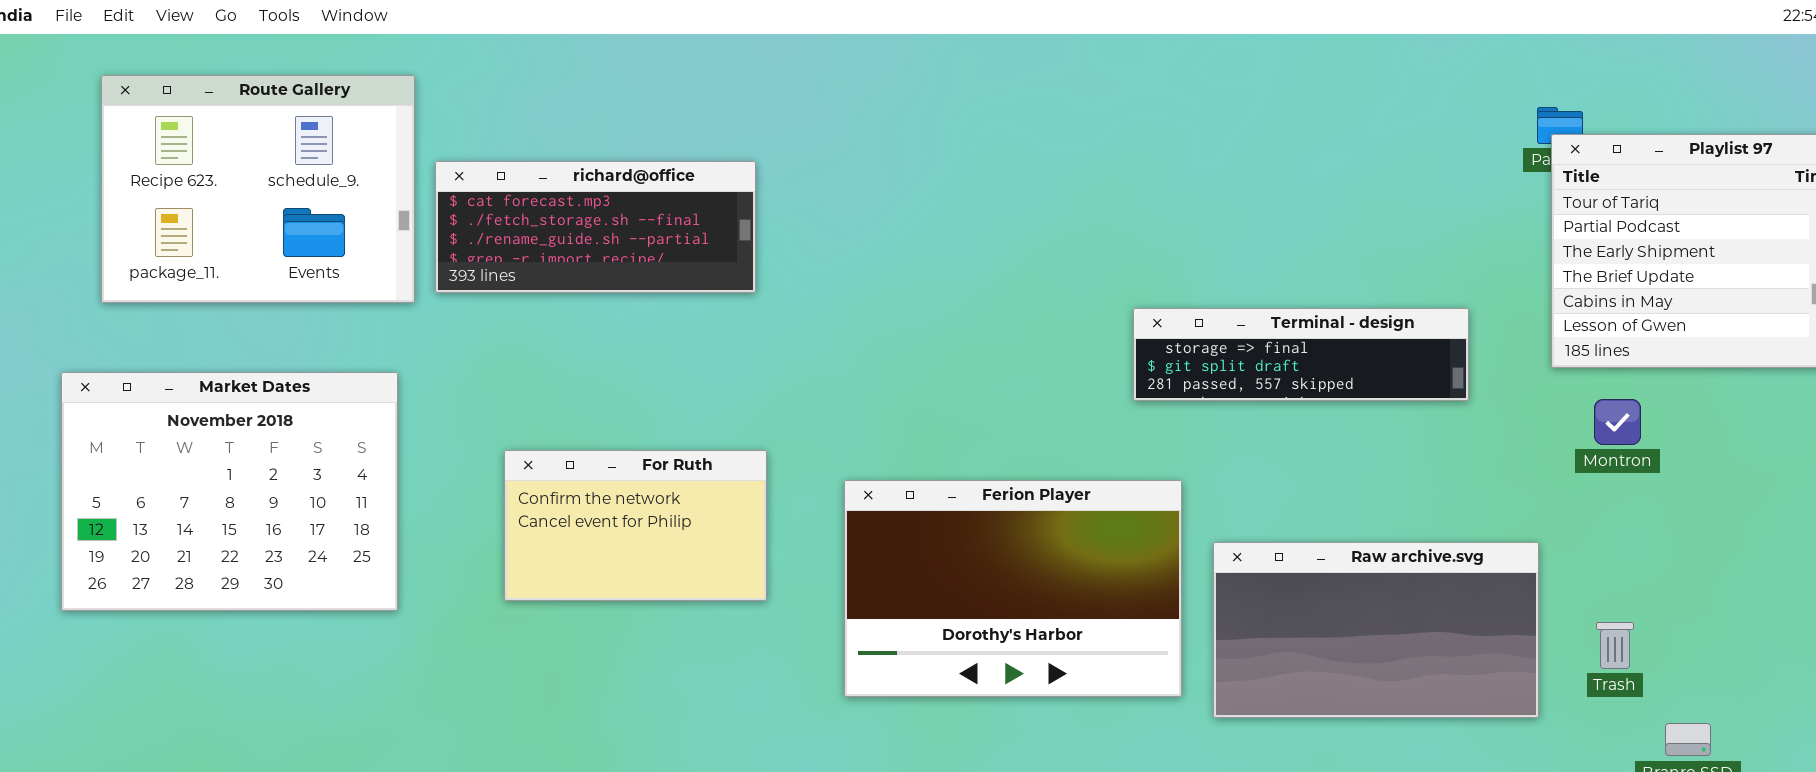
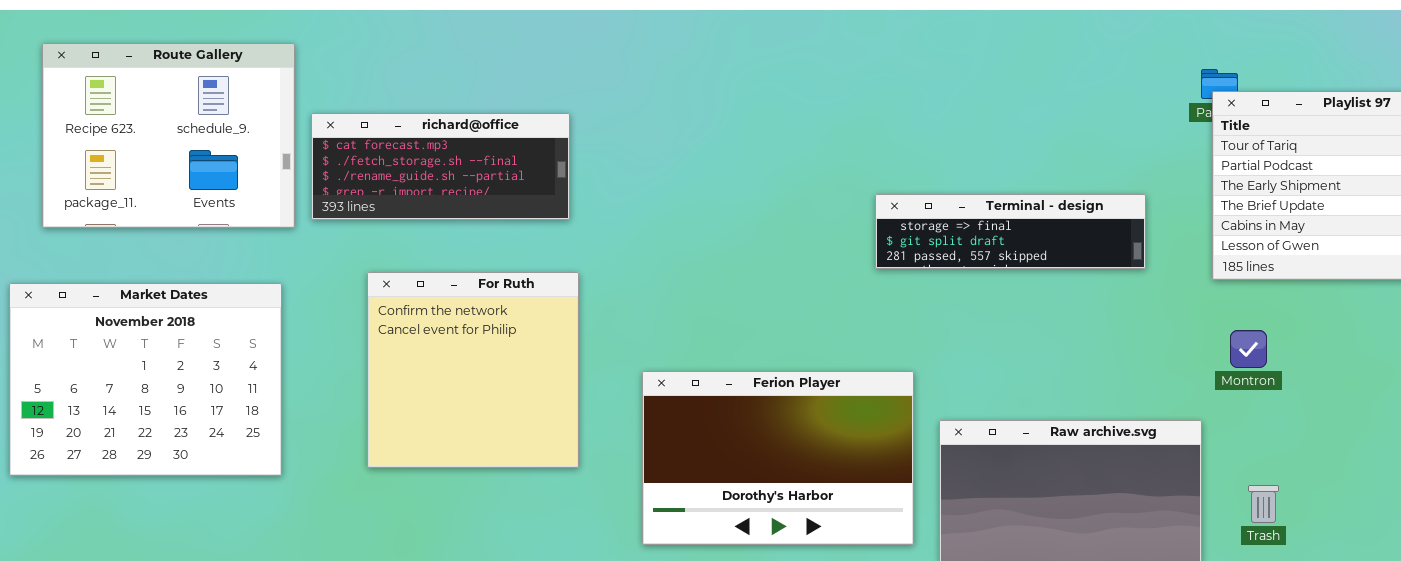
Terminal - design: [1133,308,1469,401] -> [875,194,1146,269], moved
Montron: [1594,399,1641,445] -> [1230,330,1267,368], moved
For Ruth: [504,450,767,601] -> [367,272,579,468], resized

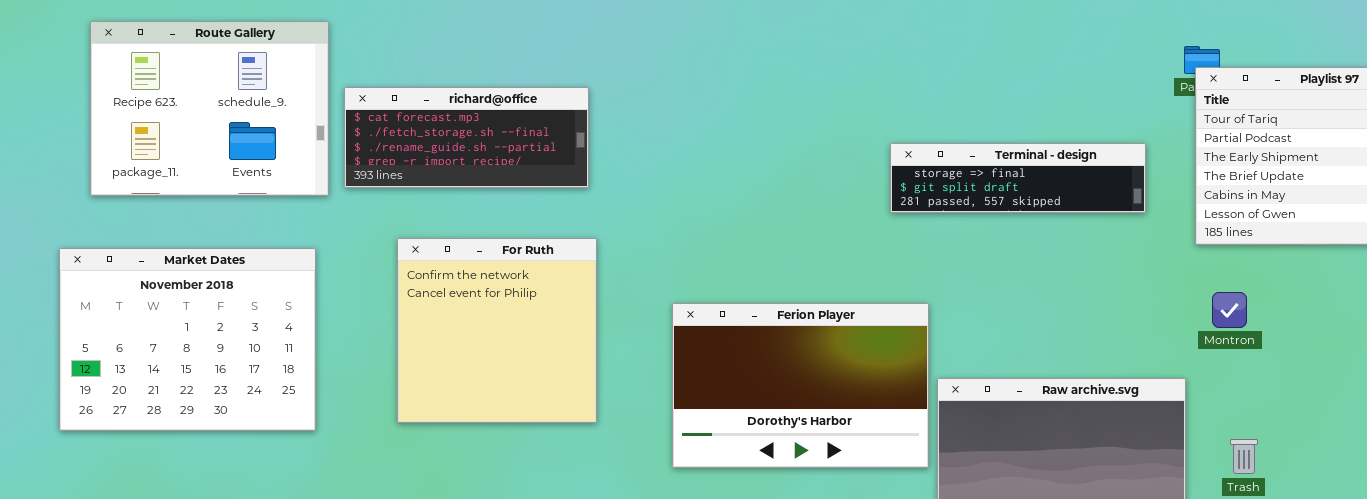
Terminal - design: [875,194,1146,269] -> [890,143,1146,213], moved
Ferion Player: [642,371,914,545] -> [672,303,929,468], moved

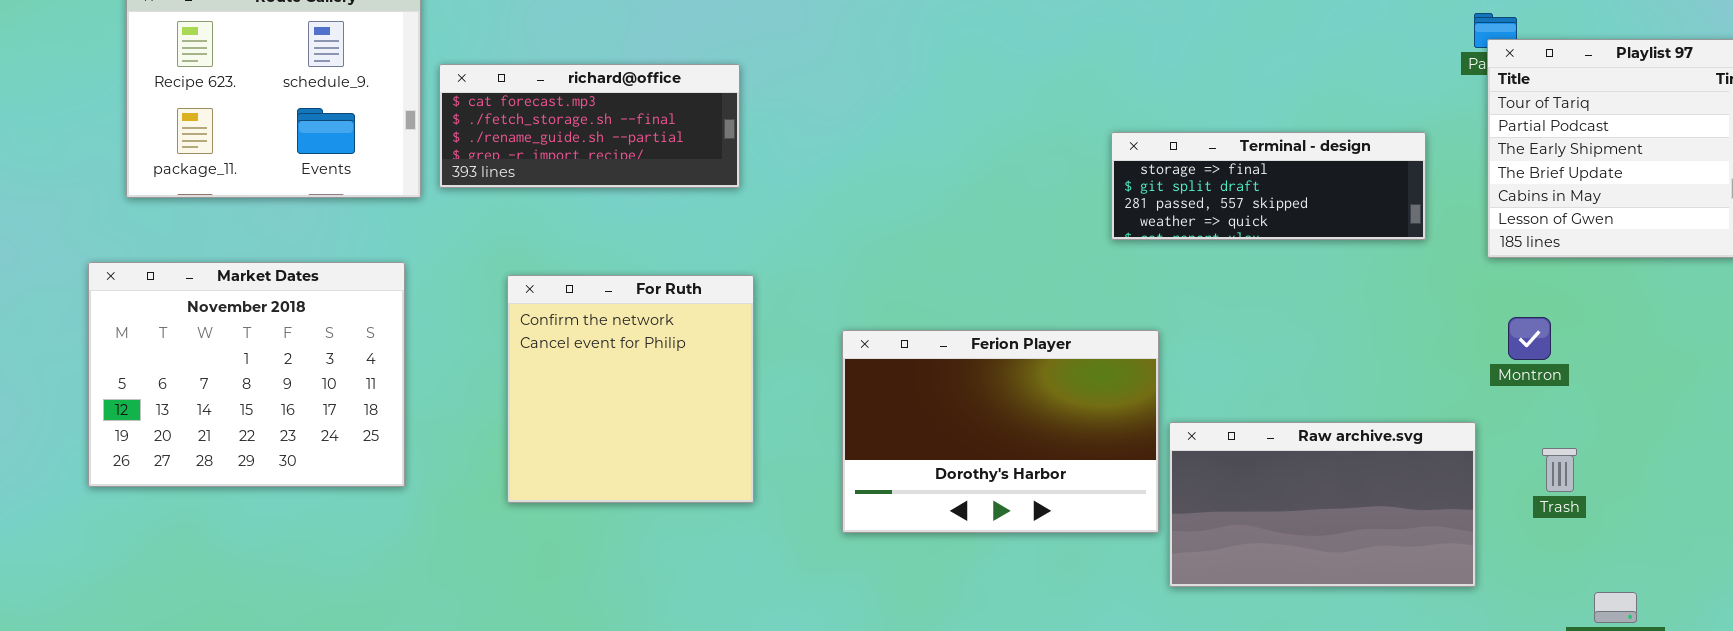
Terminal - design: [890,143,1146,213] -> [1111,132,1426,240], resized
For Ruth: [397,238,597,423] -> [507,275,754,503], moved
Trash: [1230,439,1258,474] -> [1542,448,1577,492], moved

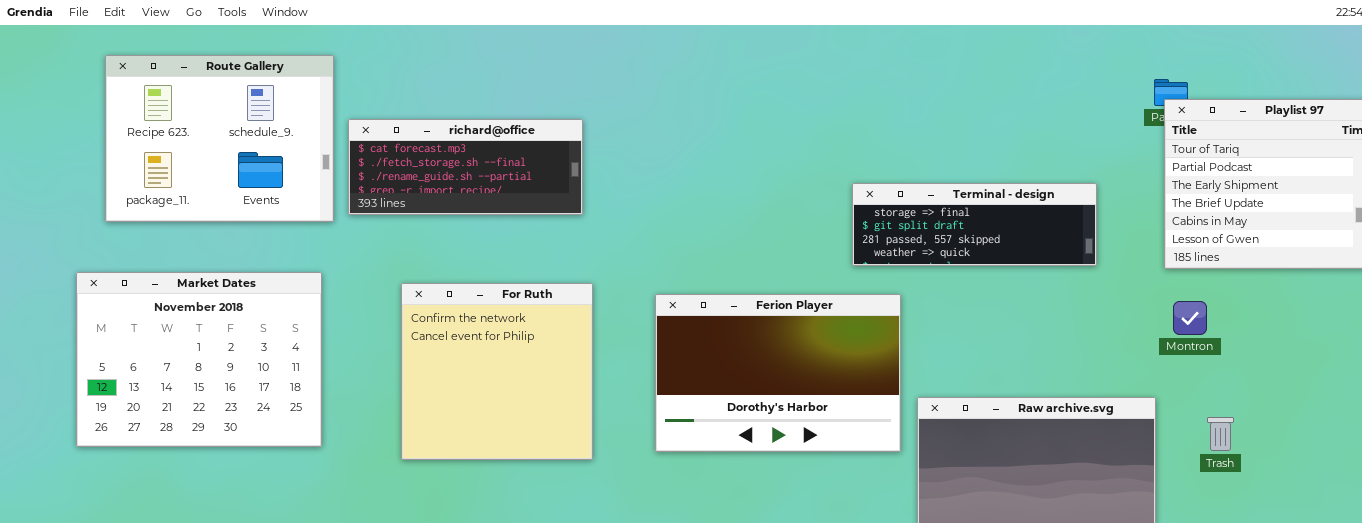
Terminal - design: [1111,132,1426,240] -> [852,183,1097,266], moved
Montron: [1508,317,1551,360] -> [1173,301,1207,335], moved
Ferion Player: [842,330,1159,533] -> [655,294,901,452], moved

